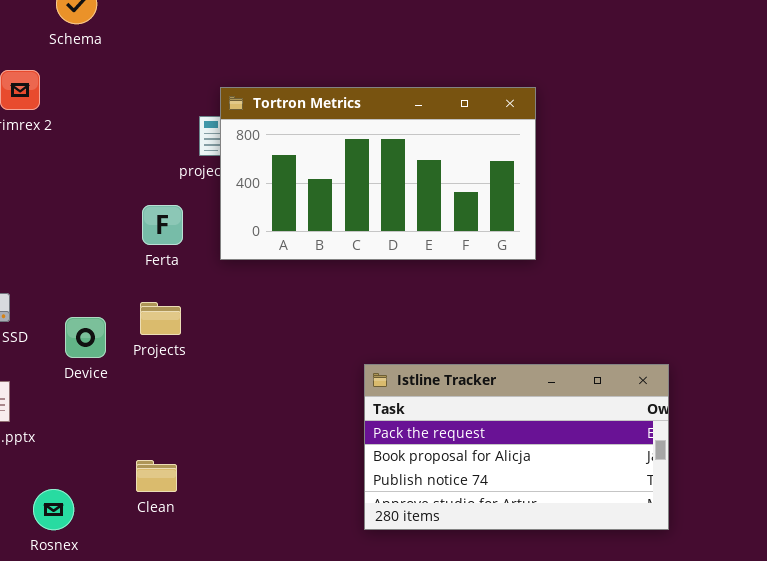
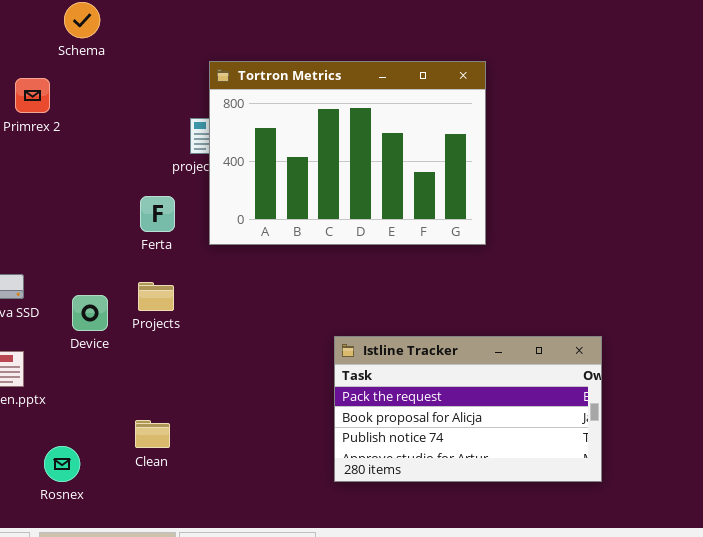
Tortron Metrics: [220,87,536,260] -> [209,61,486,245], resized

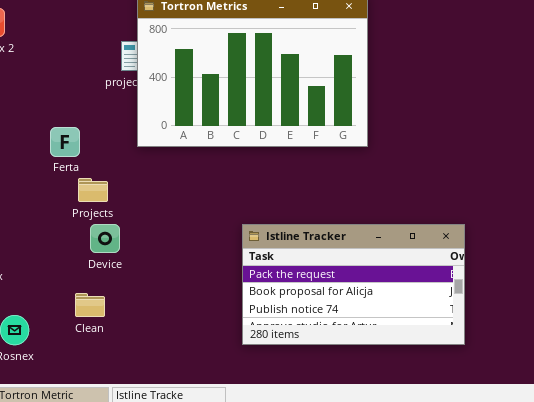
Ferta: [140,196,175,232] -> [50,127,80,157], moved
Device: [72,295,108,331] -> [90,224,120,253], moved

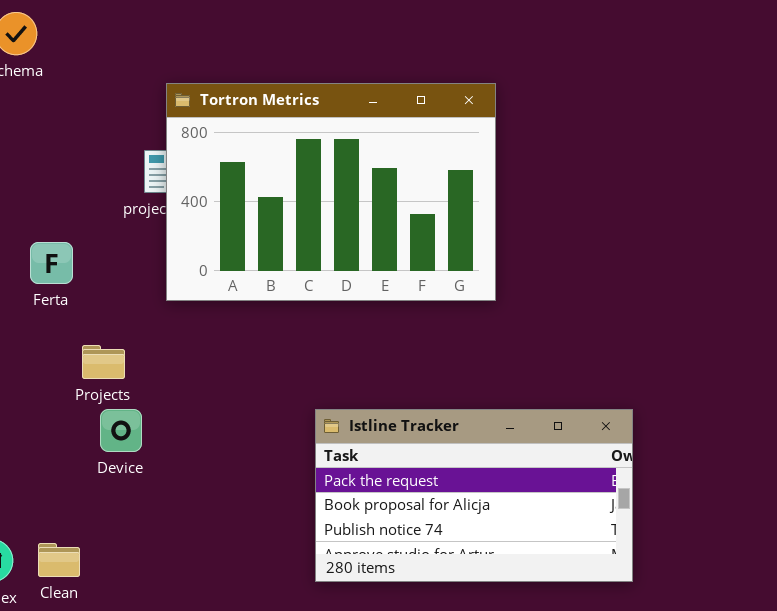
Ferta: [50,127,80,157] -> [30,242,73,284], moved
Clean: [75,293,105,317] -> [38,543,80,577], moved

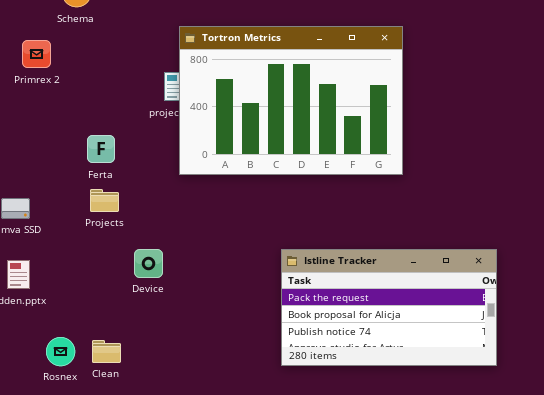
Projects: [82,345,125,379] -> [90,189,119,212], moved

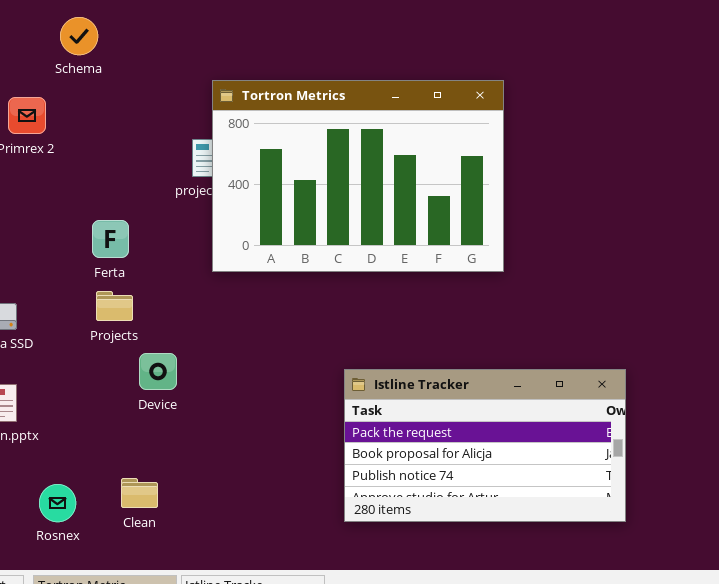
Device: [134,249,163,278] -> [139,353,177,390], moved
Clean: [92,340,121,363] -> [121,478,158,508], moved

